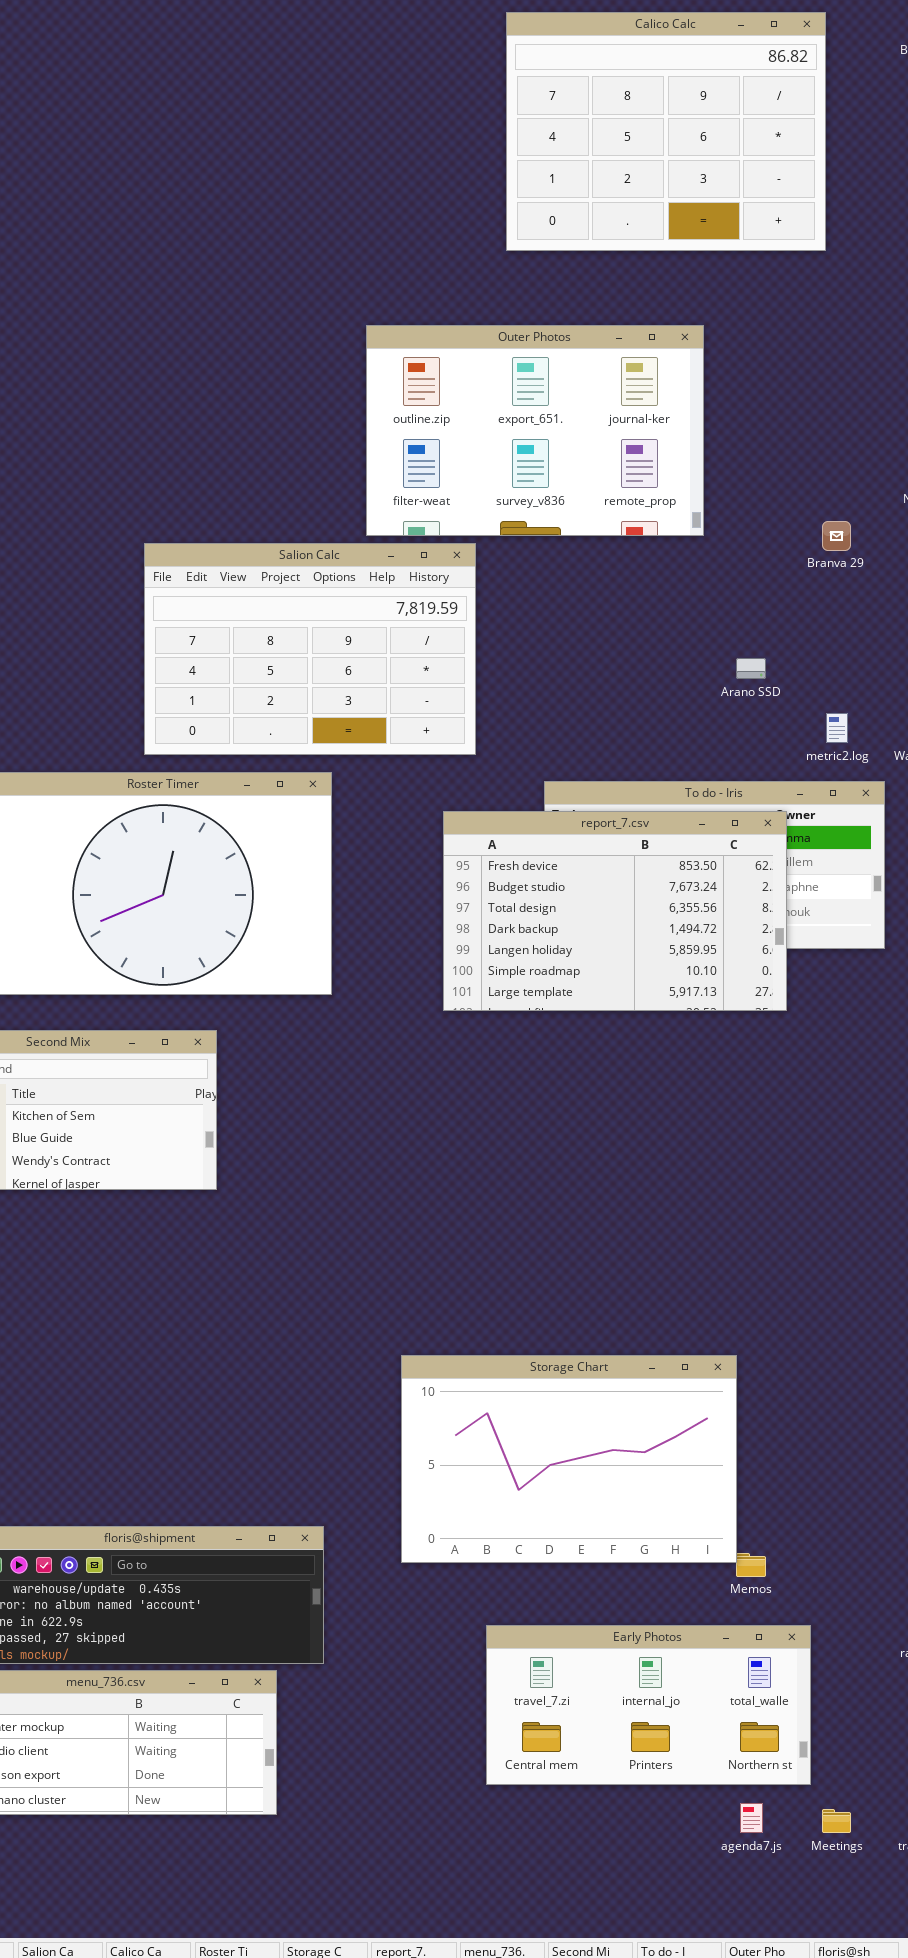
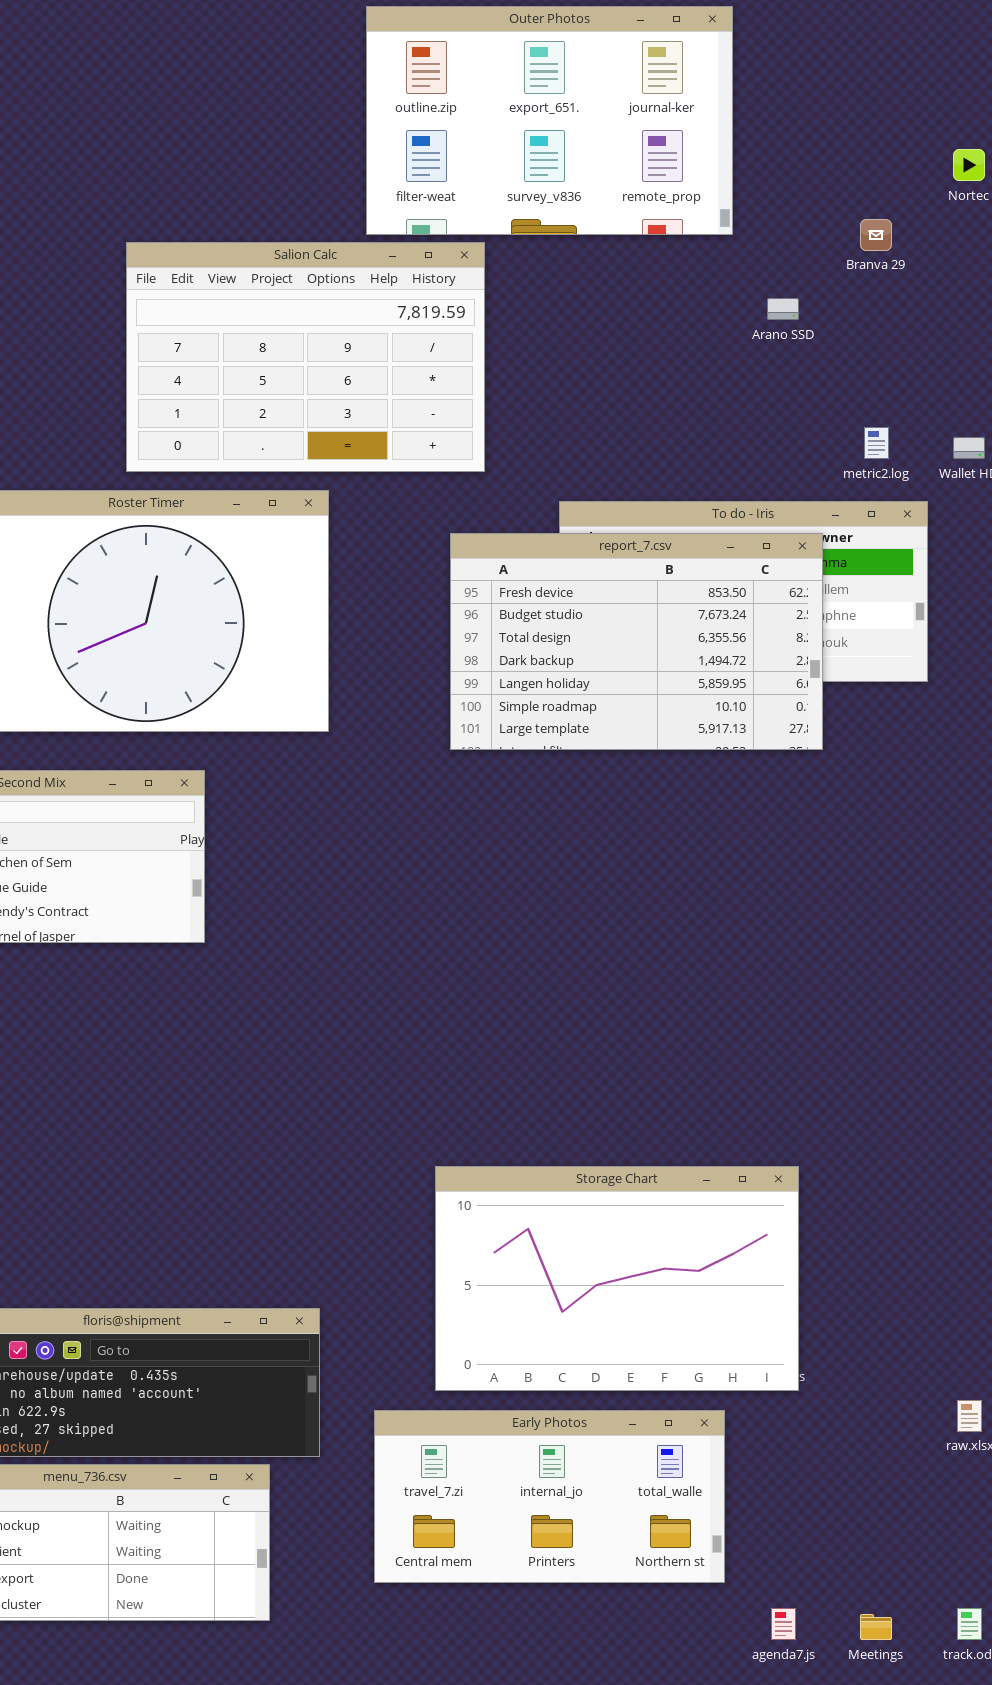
Arano SSD: [736,658,766,679] -> [767,298,799,320], moved
Storage Chart: [401,1355,737,1563] -> [435,1166,799,1391], moved
Early Photos: [486,1625,811,1785] -> [374,1410,725,1583], moved

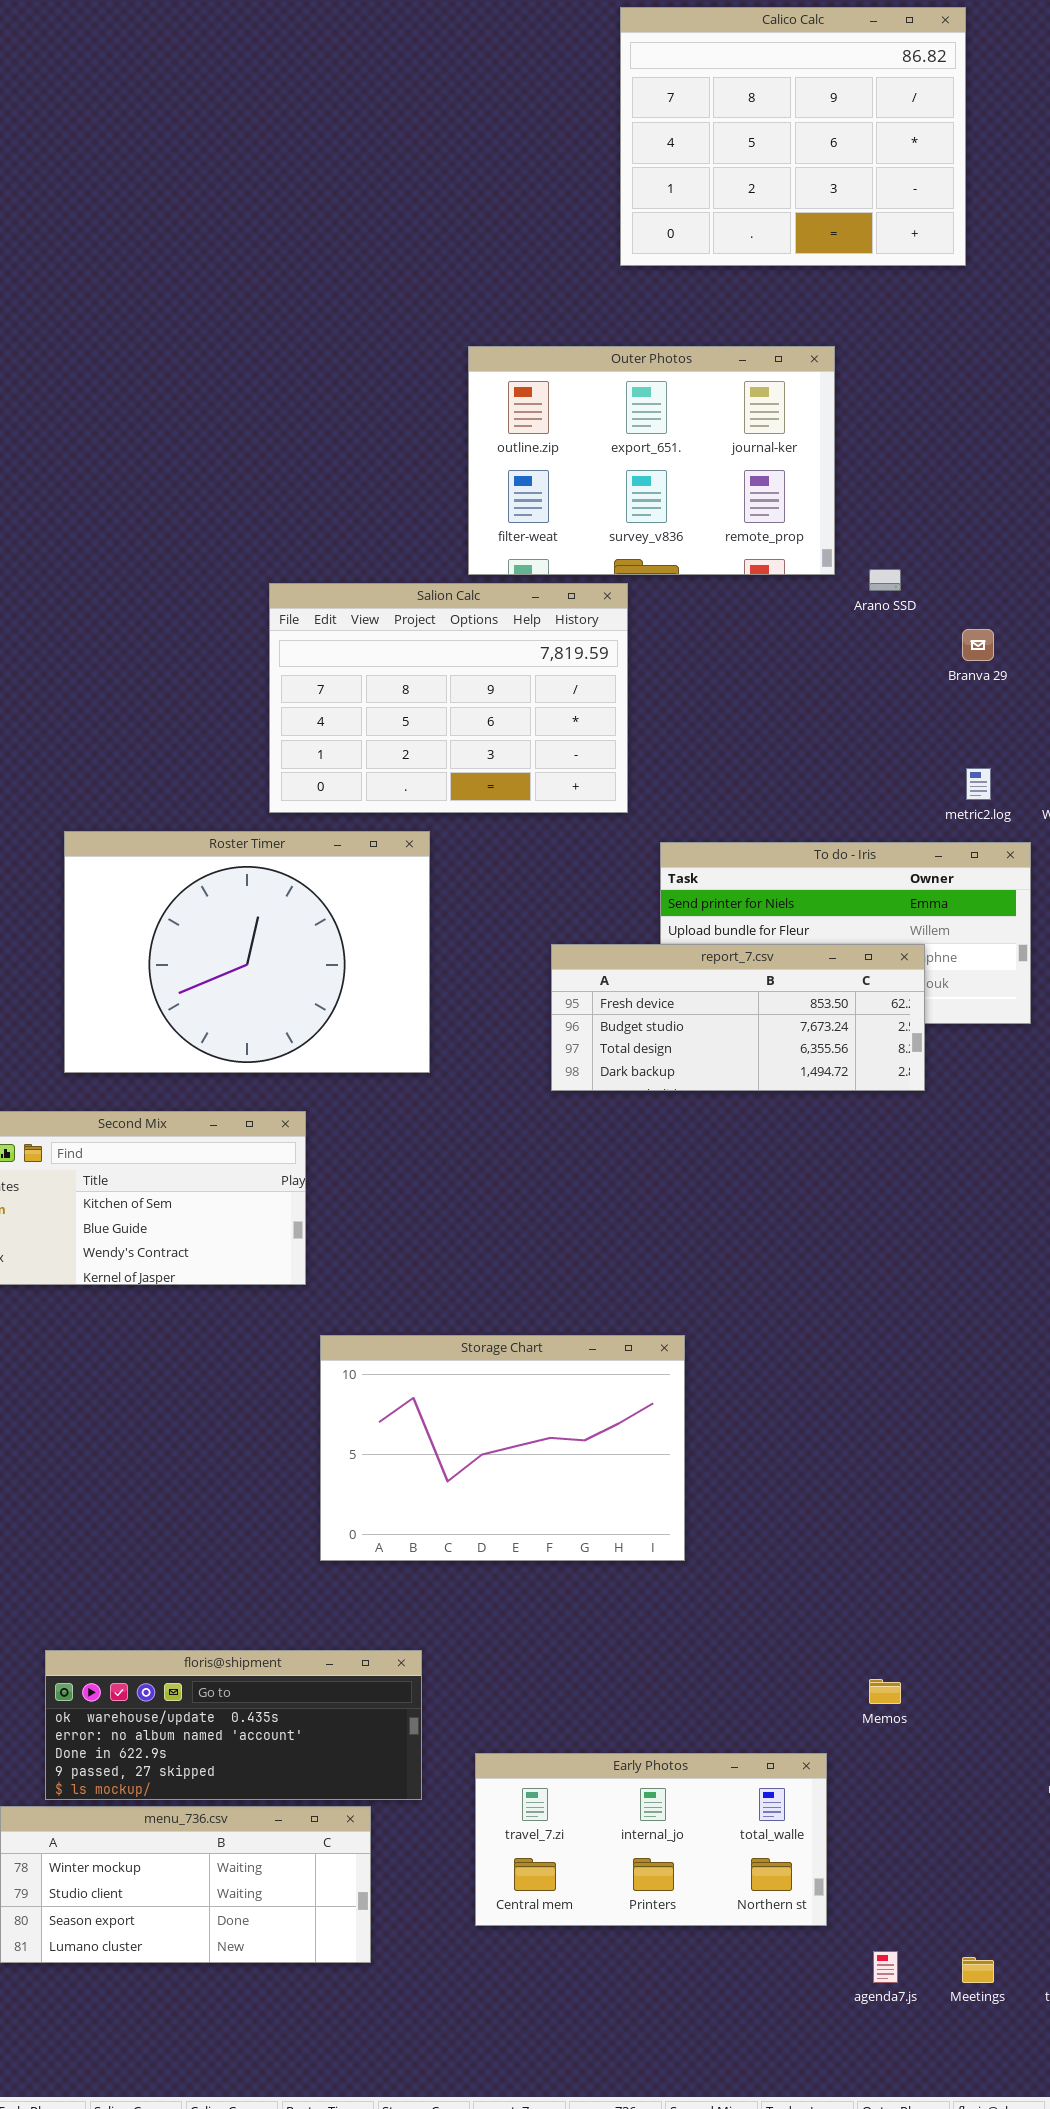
Branva 29: [860,219,892,251] -> [962,629,994,661], moved
Salion Calc: [126,242,485,472] -> [269,583,628,813], moved
Arano SSD: [767,298,799,320] -> [869,569,901,591], moved
report_7.csv: [450,533,823,750] -> [551,944,925,1091], resized
Storage Chart: [435,1166,799,1391] -> [320,1335,685,1561], moved

